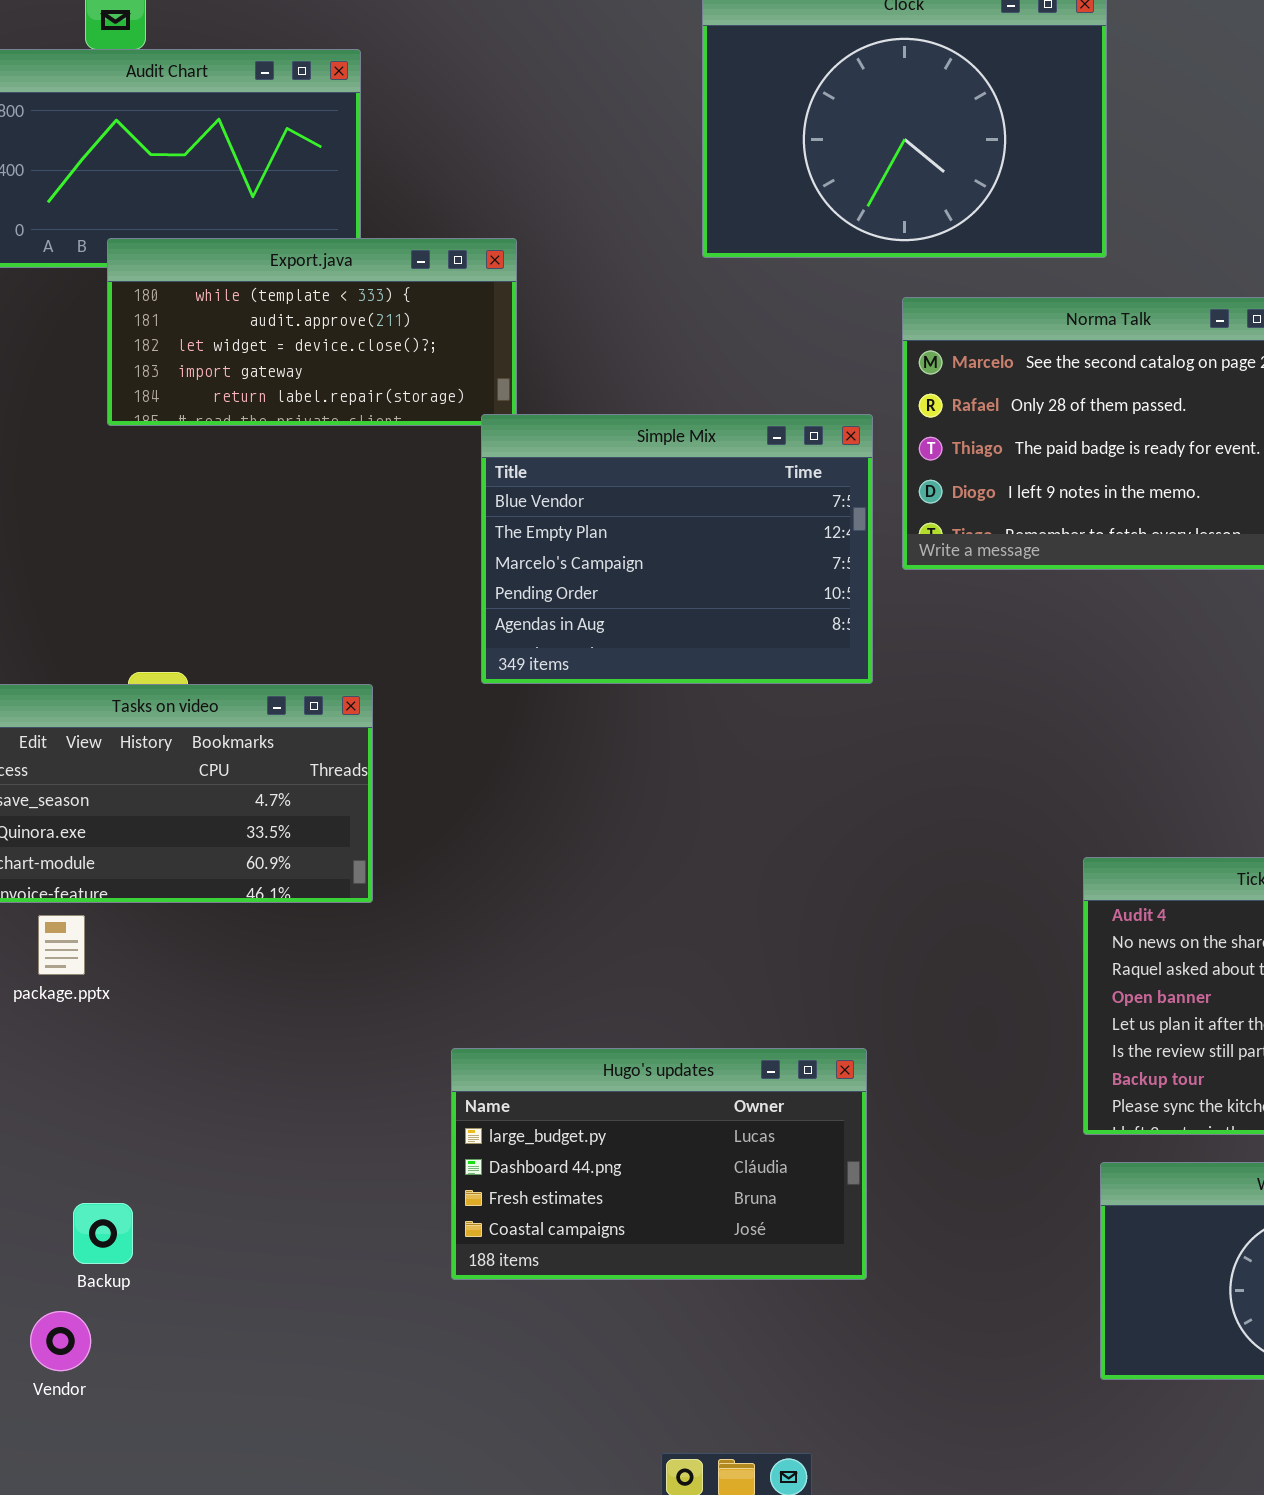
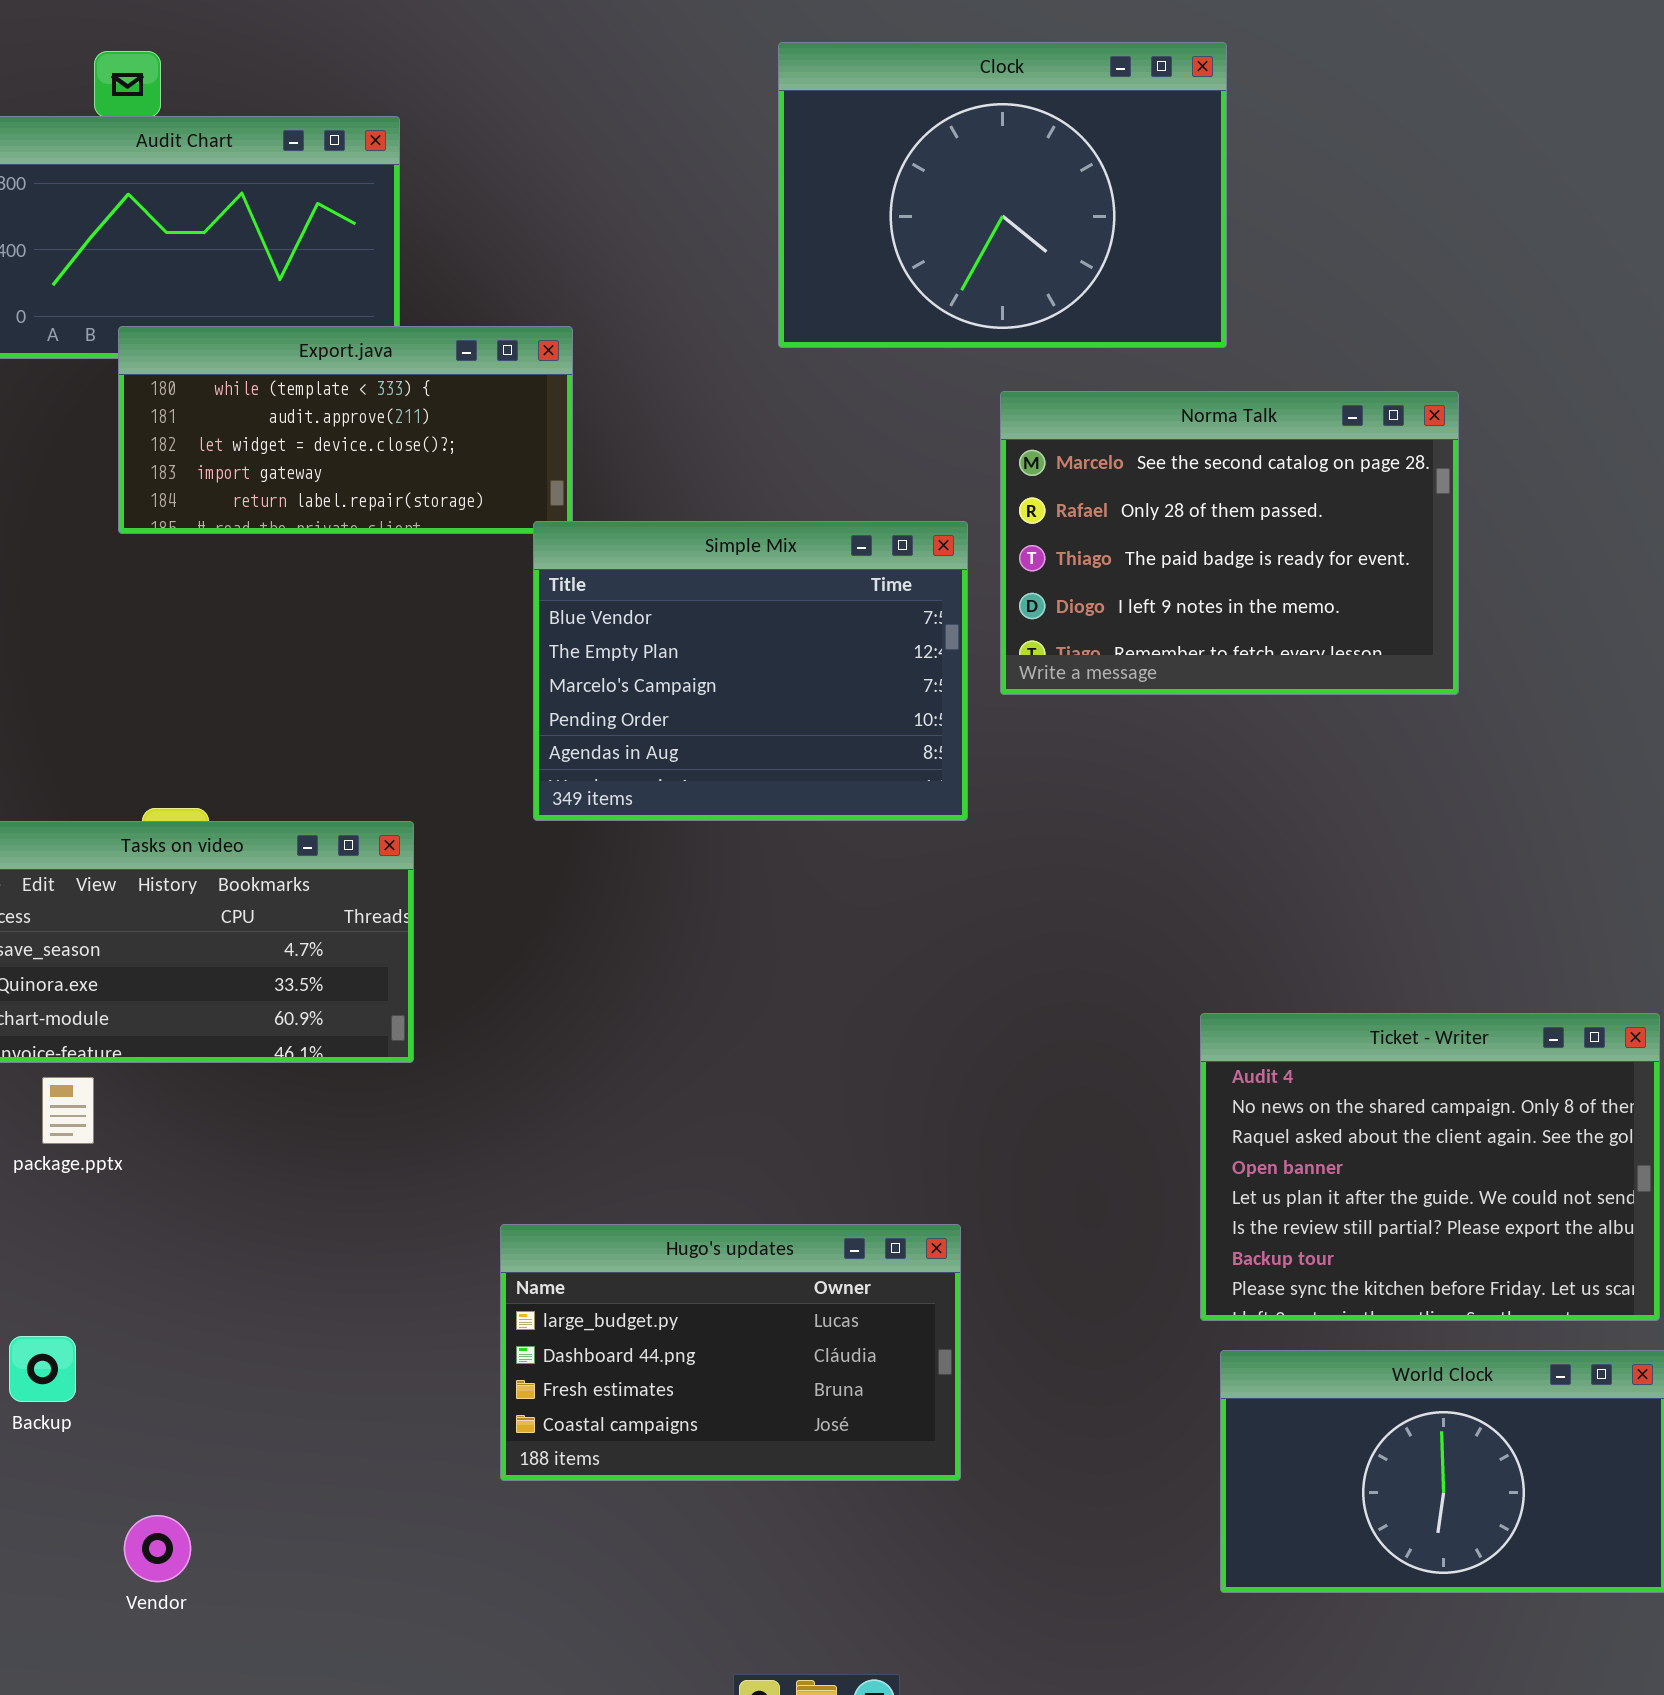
Backup: [73,1203,133,1264] -> [9,1336,76,1402], moved
Vendor: [30,1311,91,1371] -> [124,1515,191,1582], moved

